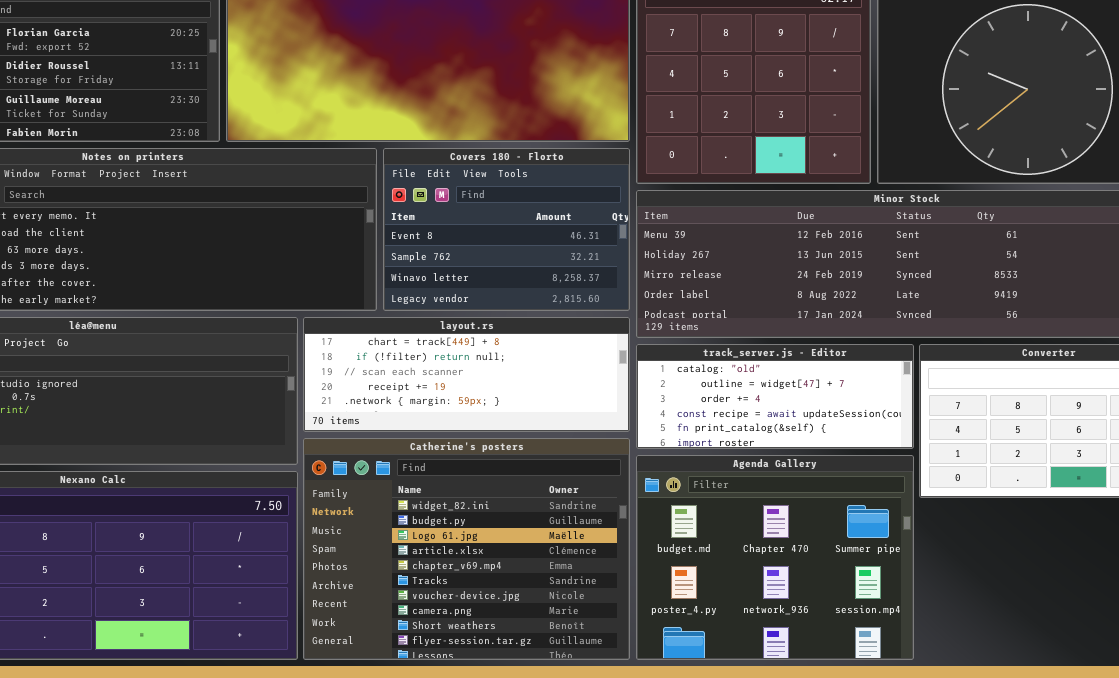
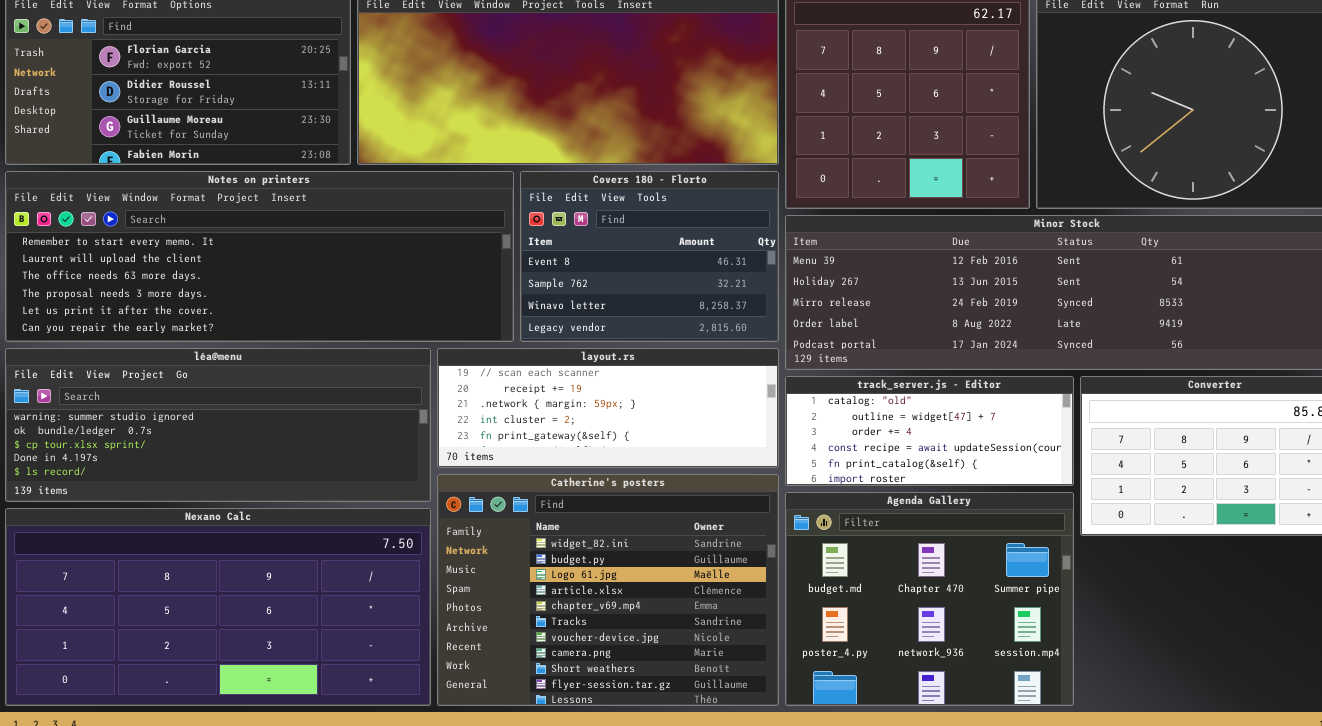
layout.rs: [303,317,630,432] -> [437,348,779,468], scrolled down 2 rows

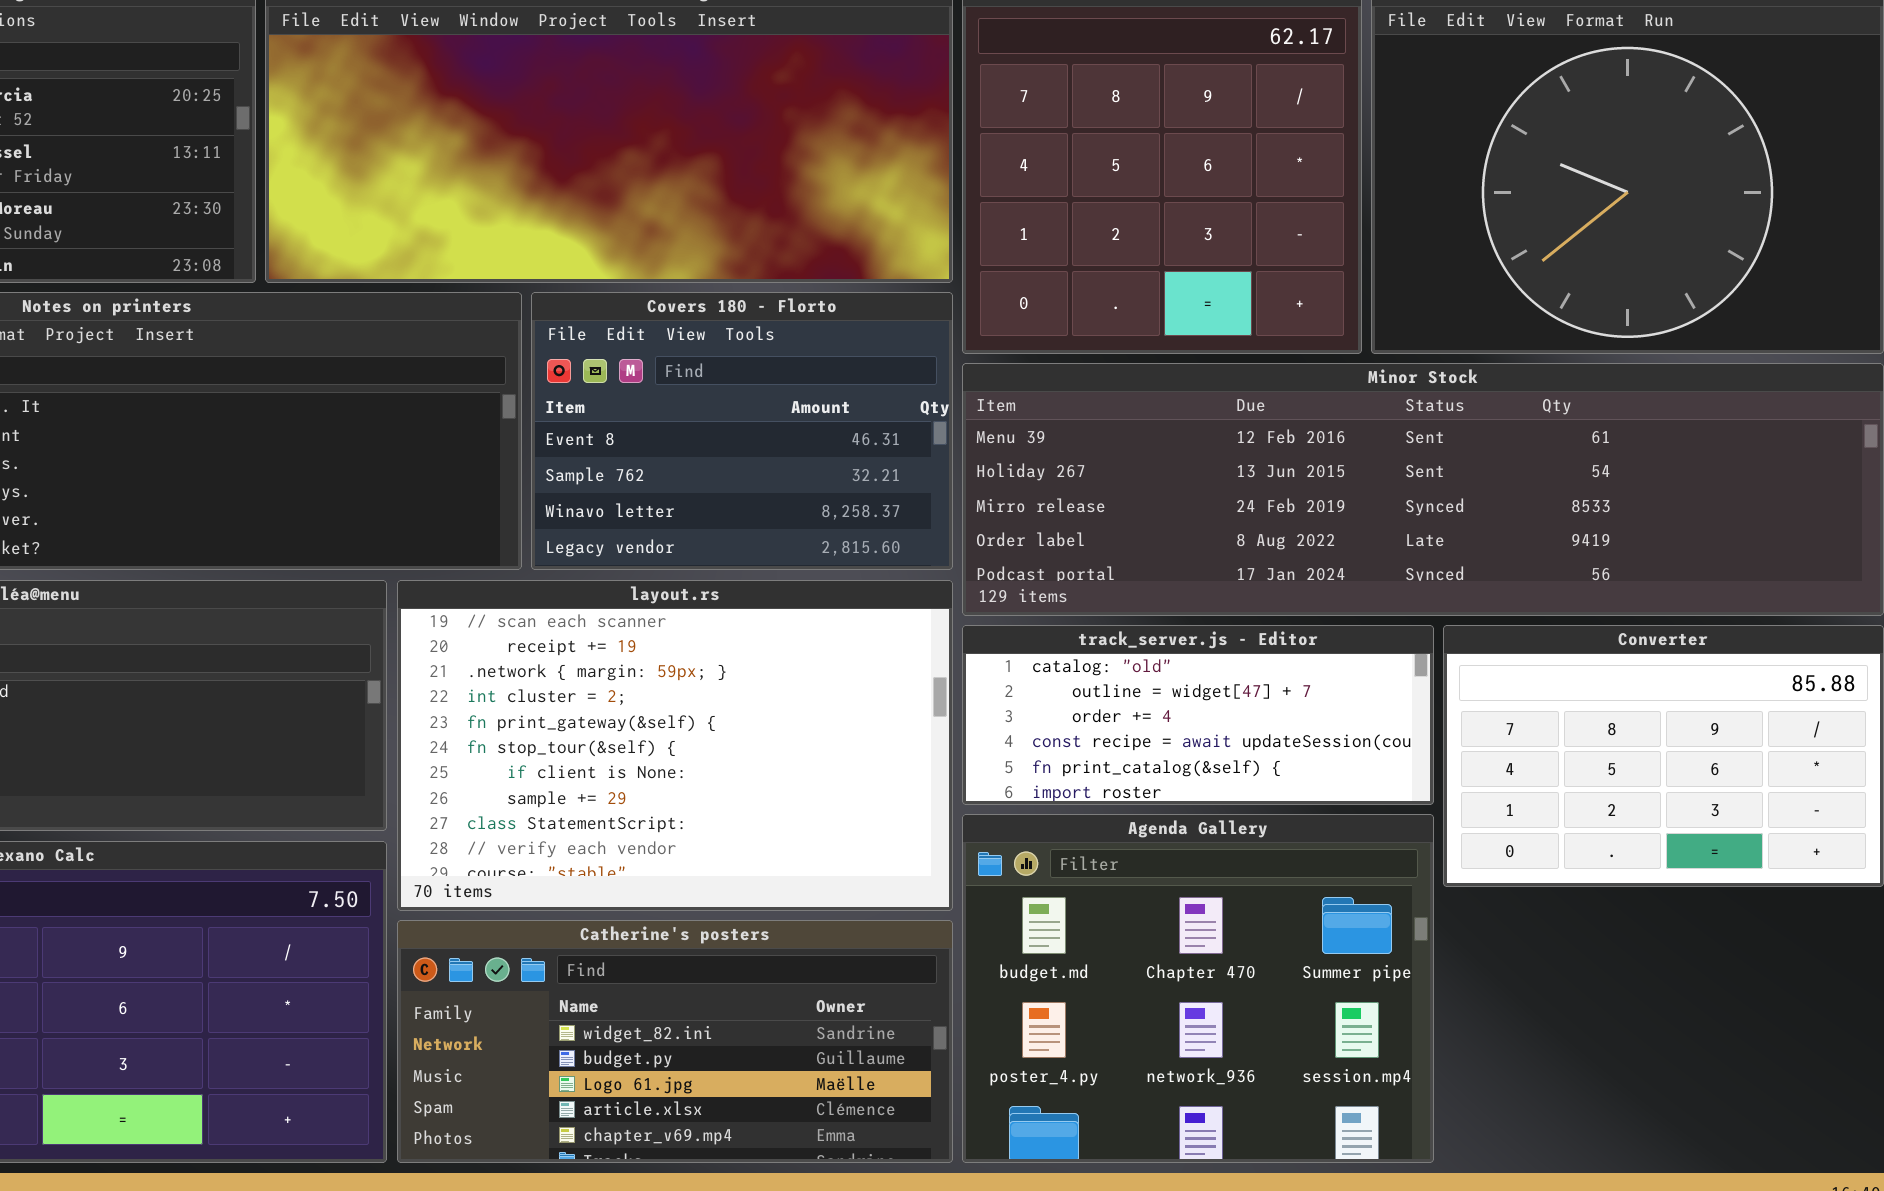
layout.rs: [437,348,779,468] -> [397,580,953,911], resized
Catherine's posters: [437,474,779,706] -> [397,920,953,1163], resized

